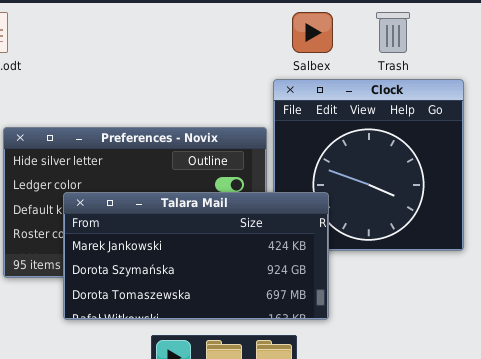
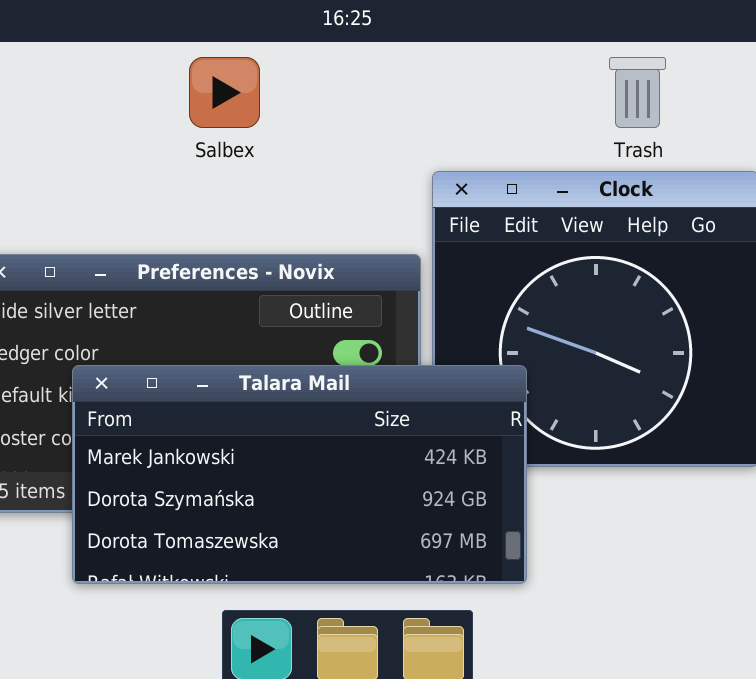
Salbex: [292,12,333,53] -> [189,57,260,128], moved

